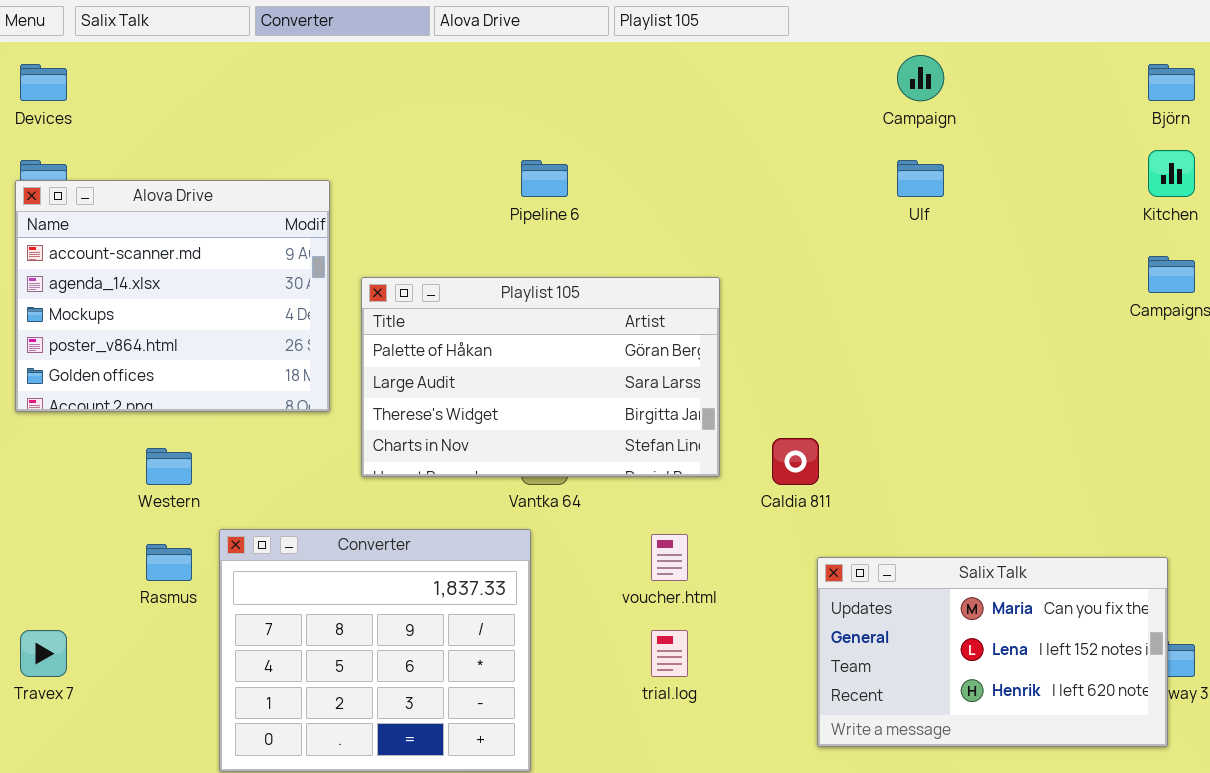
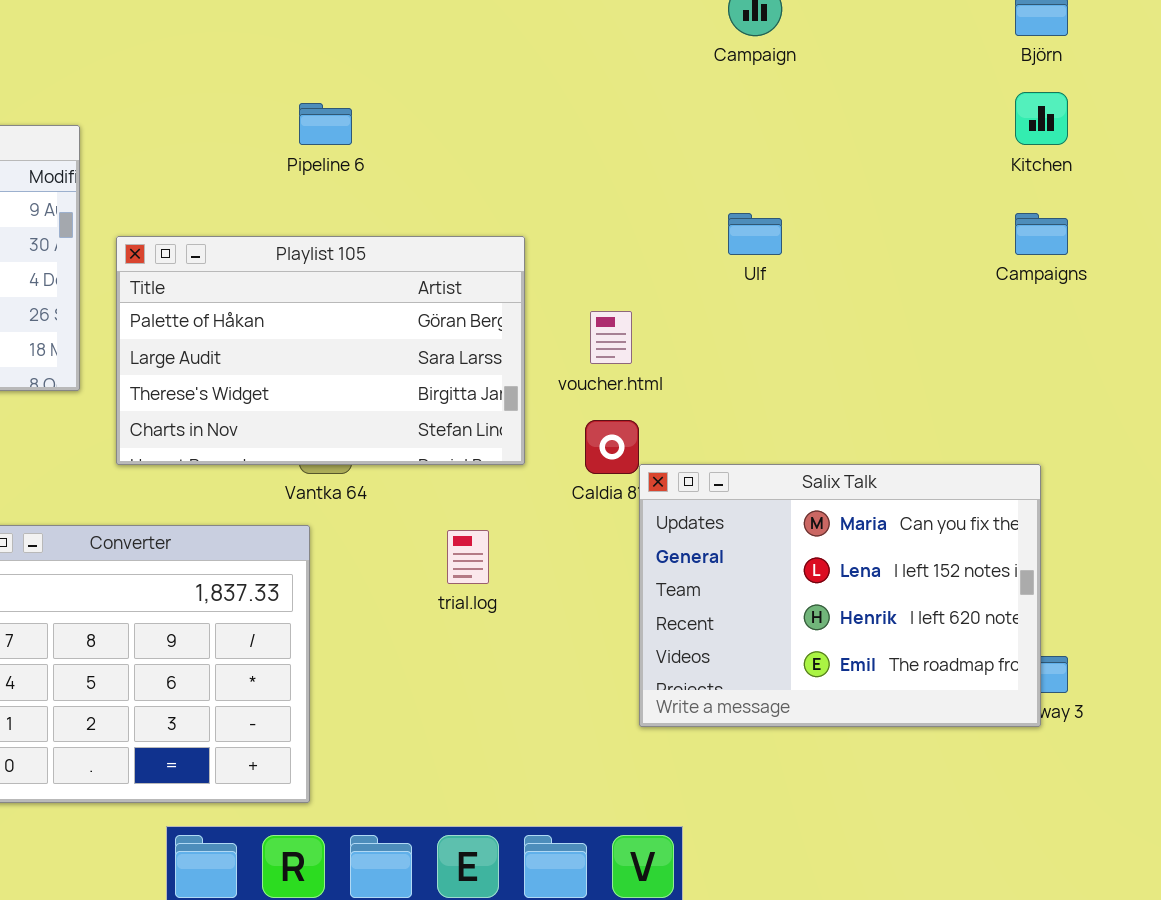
Ulf: [897,160,944,197] -> [728,213,782,255], moved
voucher.html: [651,534,688,581] -> [590,311,632,364], moved
Salix Talk: [817,557,1168,747] -> [639,464,1041,727], moved, resized
trial.log: [651,630,688,677] -> [447,530,489,584], moved

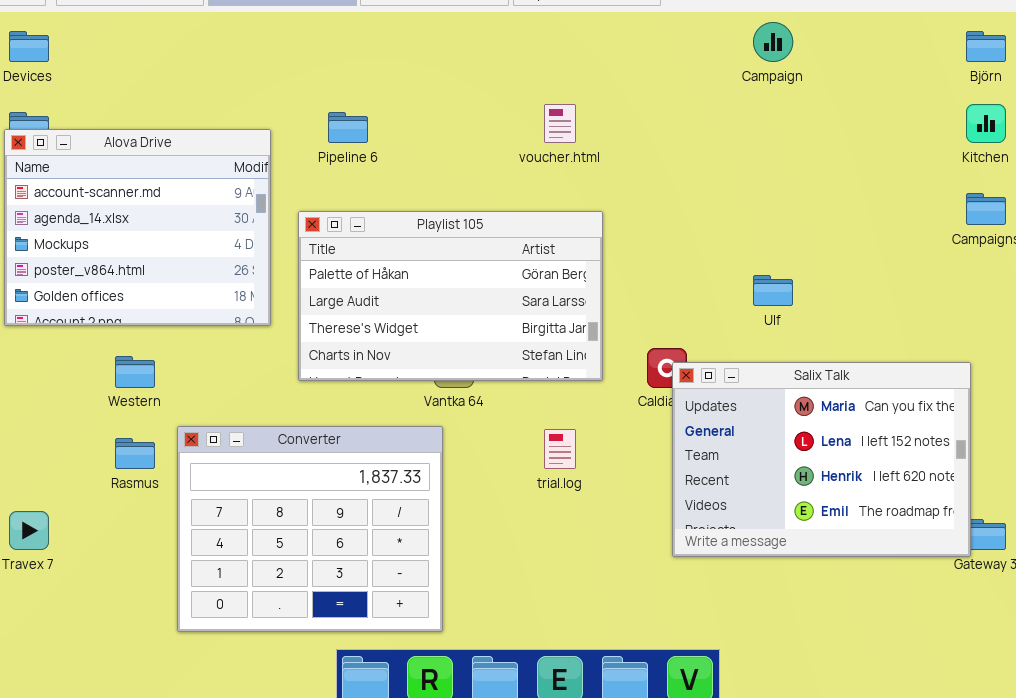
Pipeline 6: [299,103,352,145] -> [328,112,368,143], moved
Ulf: [728,213,782,255] -> [753,275,793,306], moved
voucher.html: [590,311,632,364] -> [544,104,576,143], moved
Salix Talk: [639,464,1041,727] -> [672,362,971,557], moved

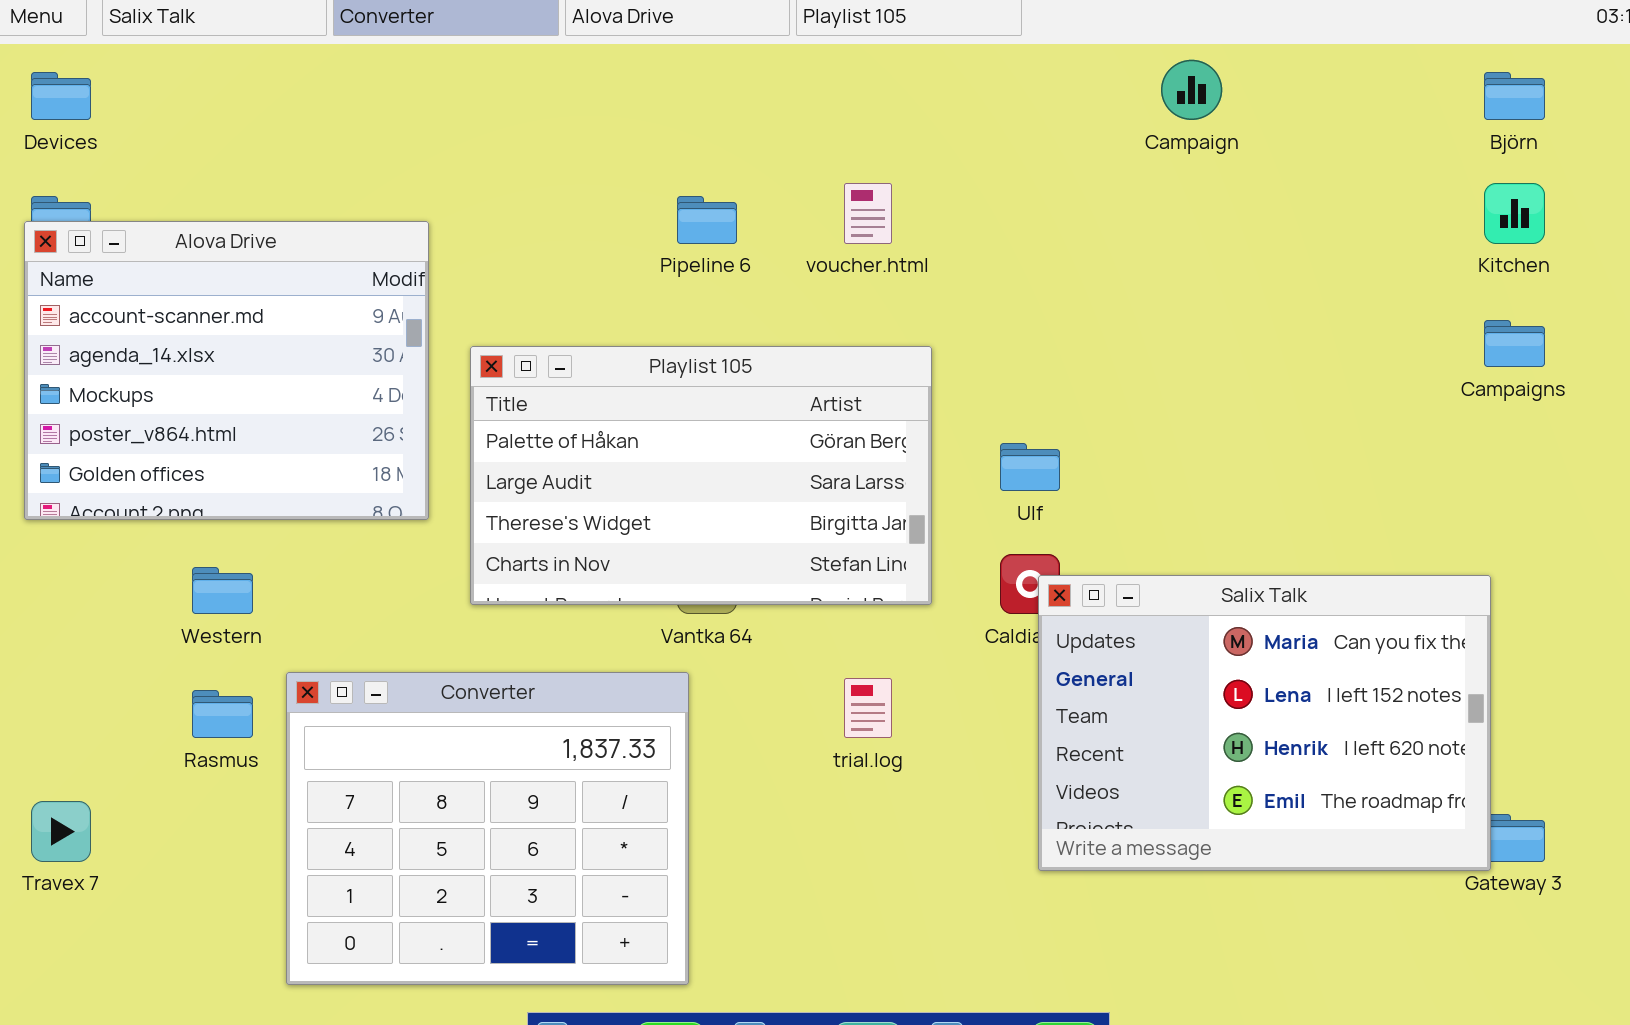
Pipeline 6: [328,112,368,143] -> [677,196,737,244], moved
Ulf: [753,275,793,306] -> [1000,443,1060,491], moved

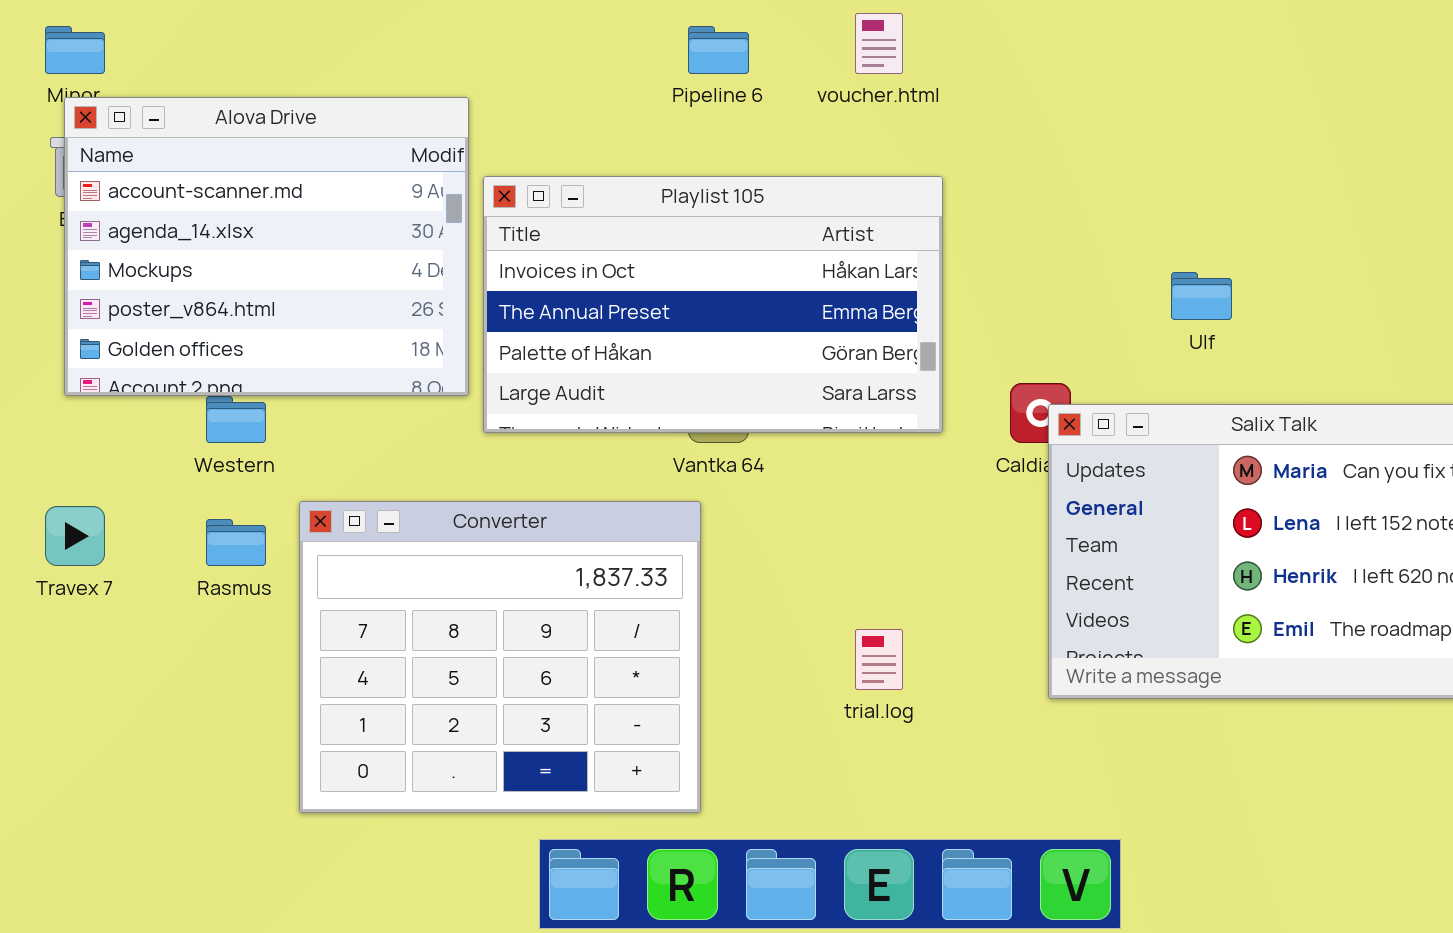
Alova Drive: [24,221,429,520] -> [64,97,469,396], moved
Playlist 105: [470,346,932,605] -> [483,176,943,433], scrolled up 2 rows
Ulf: [1000,443,1060,491] -> [1171,272,1232,320], moved
trial.log: [844,678,892,738] -> [855,629,903,690], moved
Travex 7: [31,801,91,862] -> [45,506,105,566], moved

